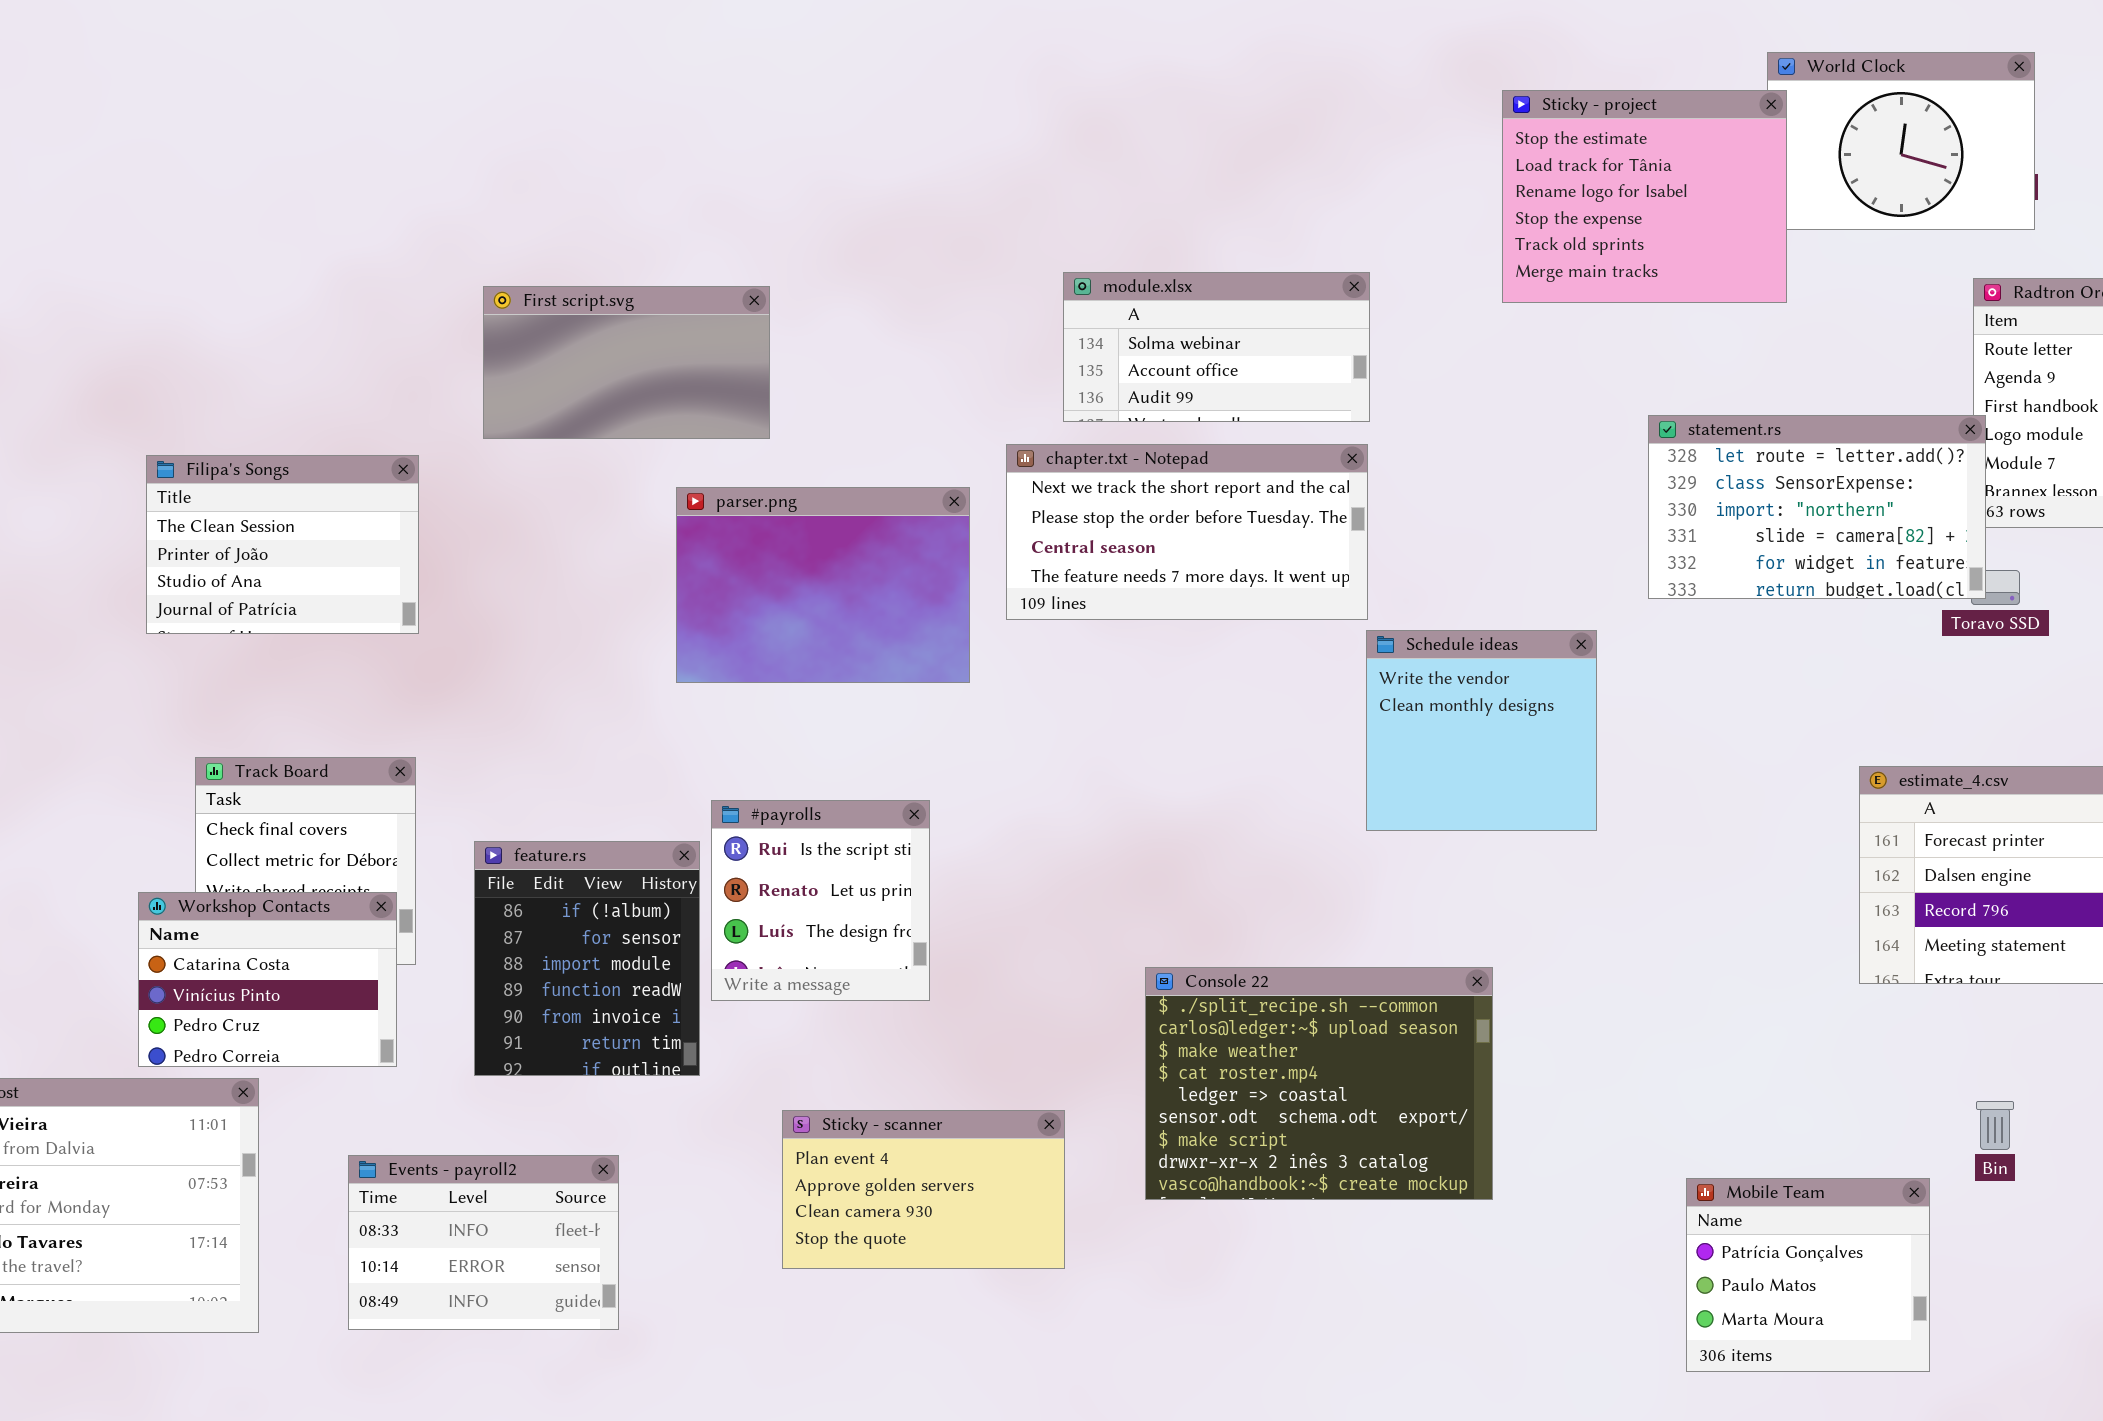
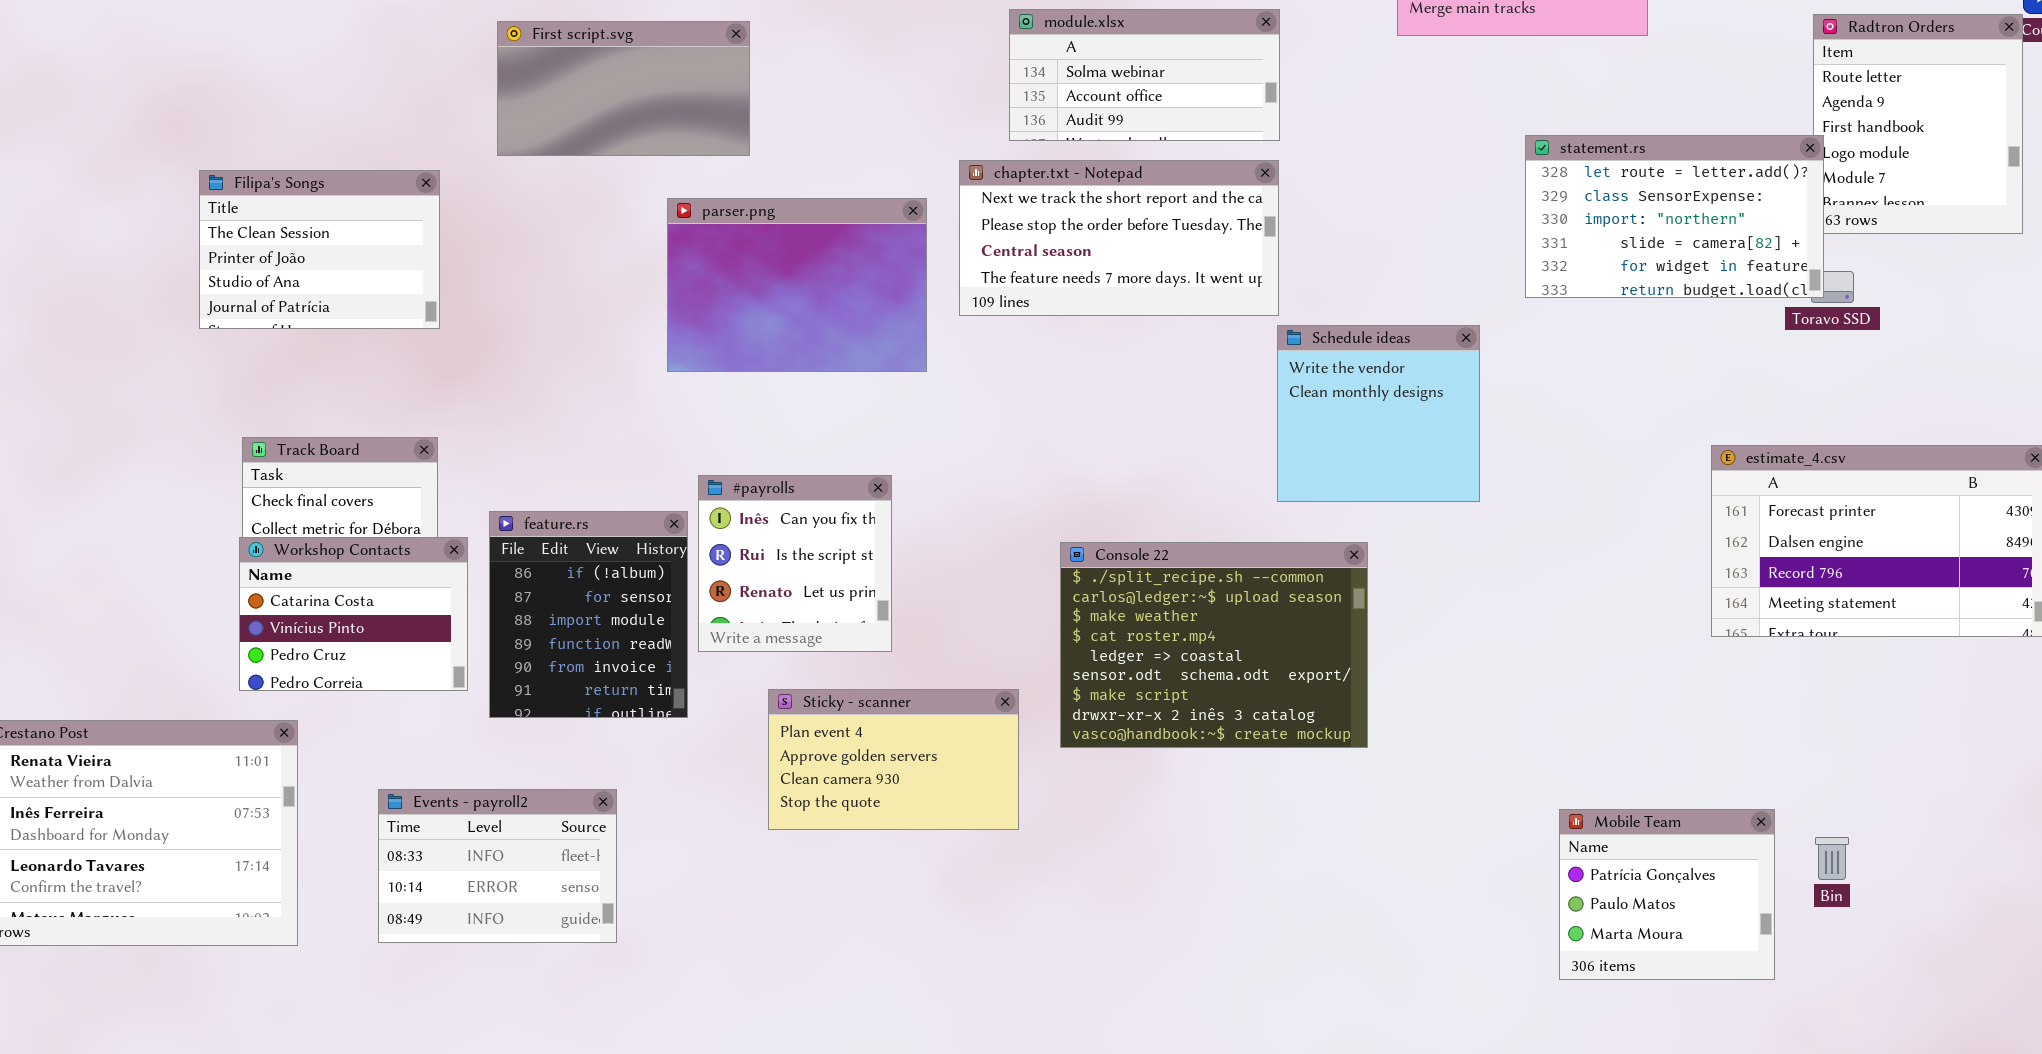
#payrolls: [711,800,930,1001] -> [698,475,892,652], scrolled up 1 row
Workshop Contacts: [138,892,397,1067] -> [239,537,468,691], moved
Console 22: [1145,967,1493,1200] -> [1060,542,1368,748], moved
Bin: [1976,1101,2014,1150] -> [1815,837,1849,880], moved
Sticky - scanner: [782,1110,1065,1269] -> [768,689,1019,830], moved

